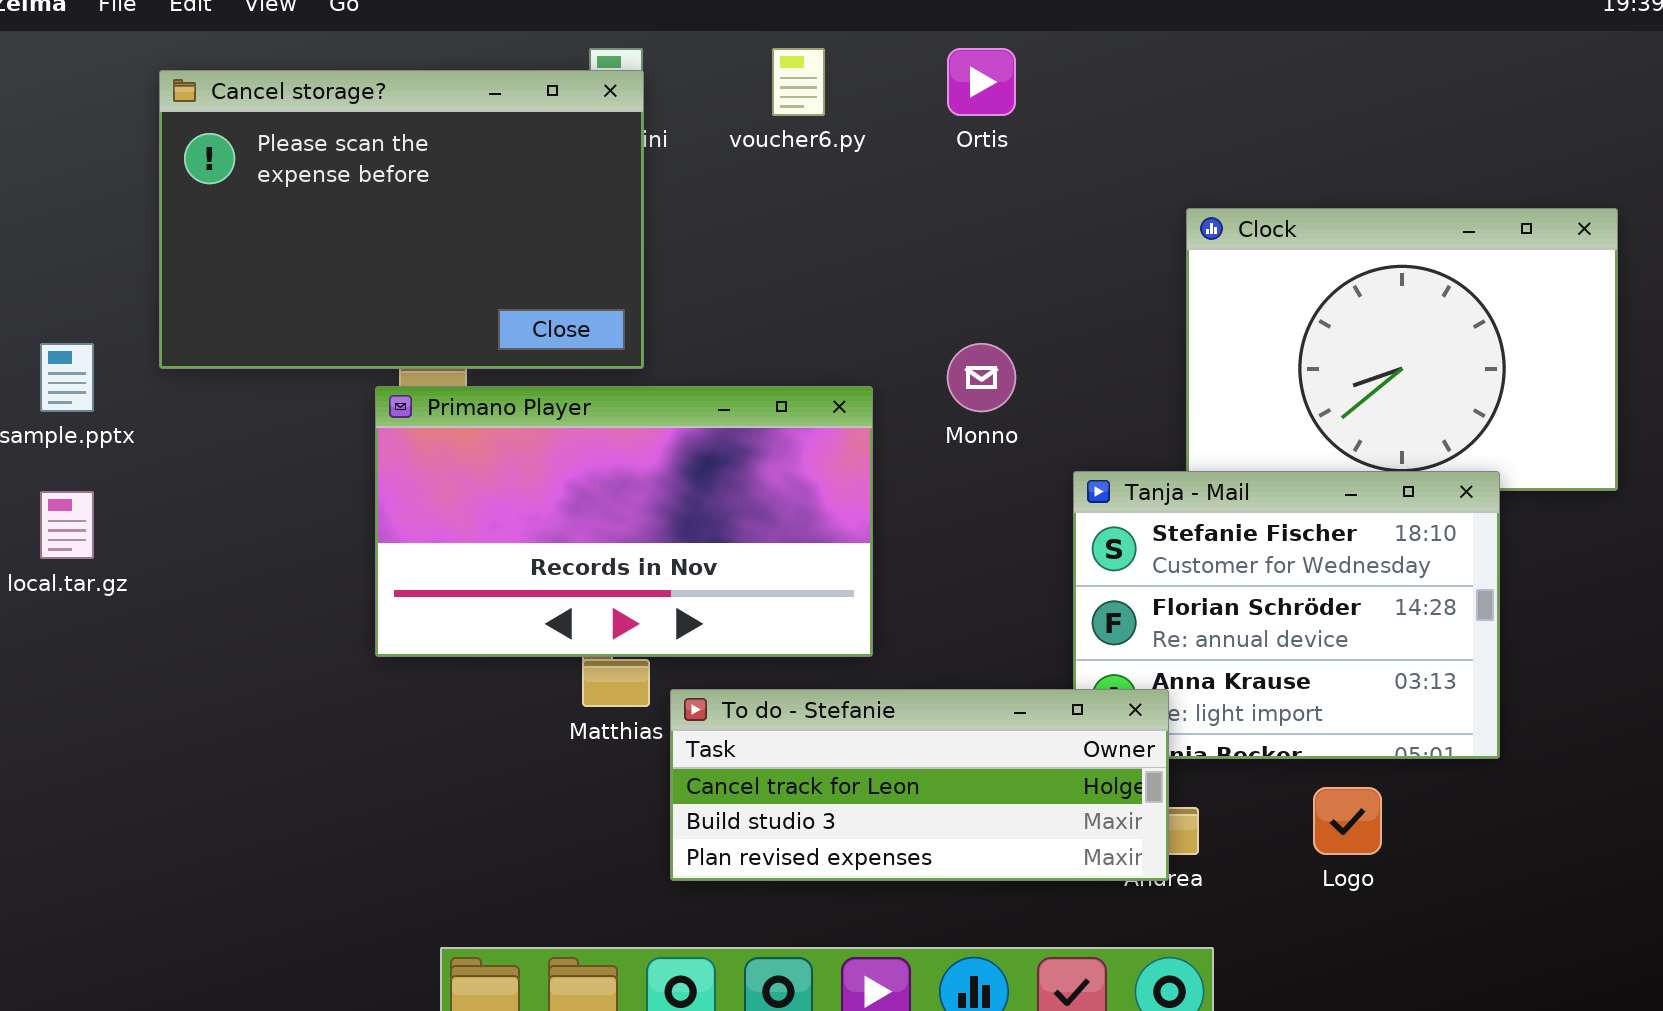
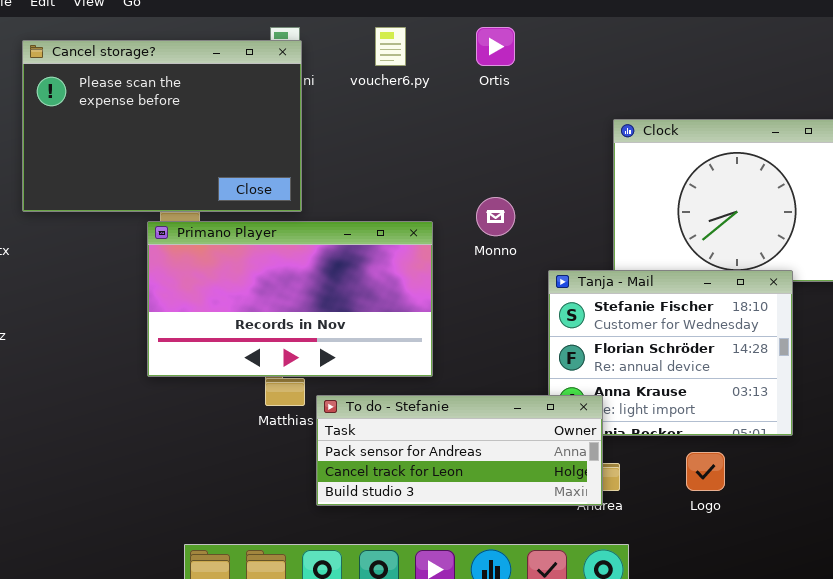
To do - Stefanie: [670,689,1169,881] -> [316,395,603,506], scrolled up 1 row

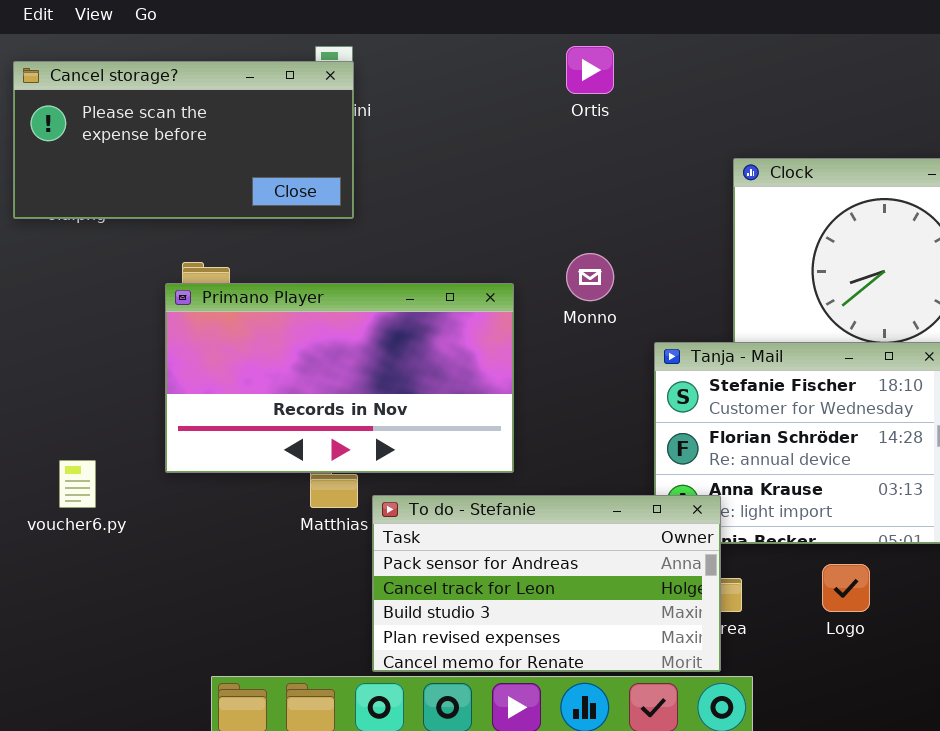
voucher6.py: [375,27,406,66] -> [59,460,96,508], moved
Cancel storage?: [22,40,302,212] -> [13,61,354,219], resized
To do - Stefanie: [316,395,603,506] -> [372,495,721,672], resized

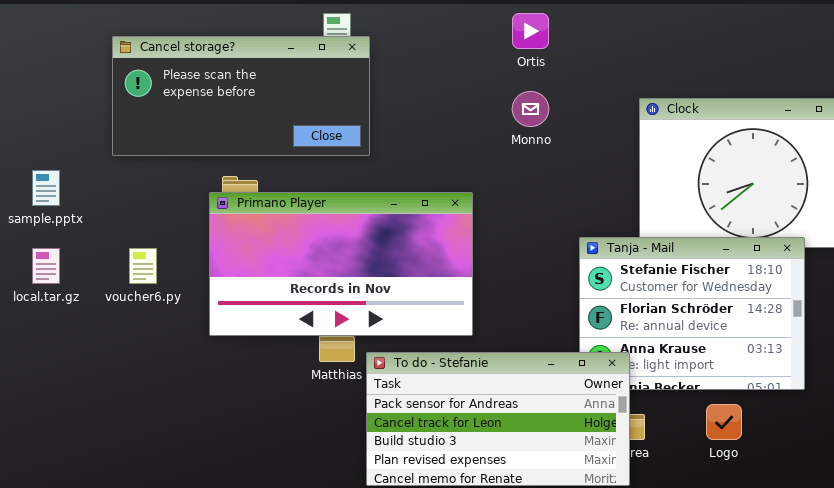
Cancel storage?: [13,61,354,219] -> [112,36,370,156], moved
Monno: [566,253,614,301] -> [512,91,549,127], moved
voucher6.py: [59,460,96,508] -> [129,248,157,284], moved

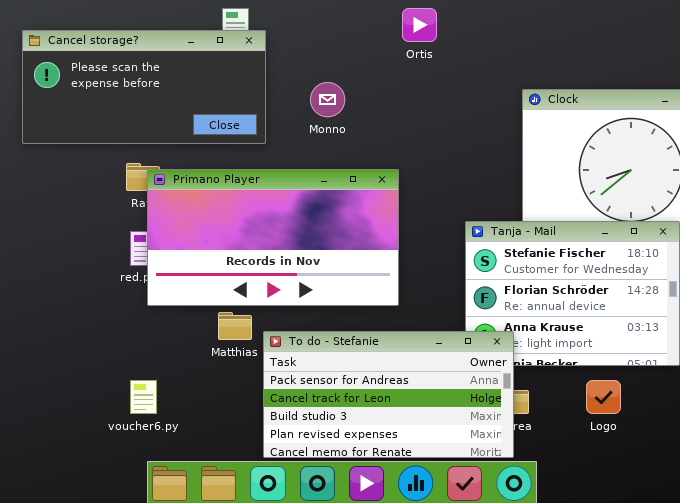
Monno: [512,91,549,127] -> [310,82,345,117], moved
Primano Player: [209,192,473,336] -> [147,169,399,306], moved
voucher6.py: [129,248,157,284] -> [130,380,157,414], moved

